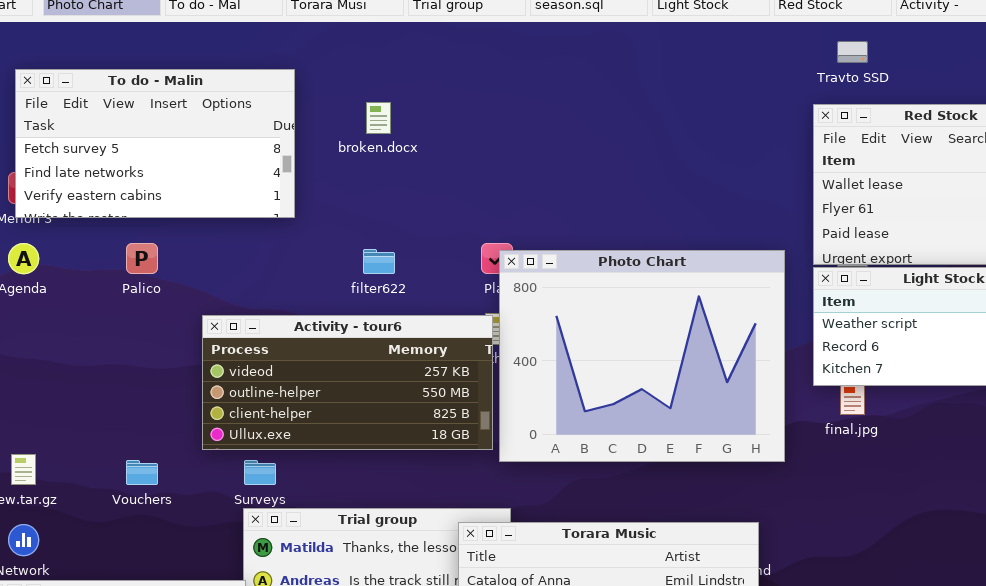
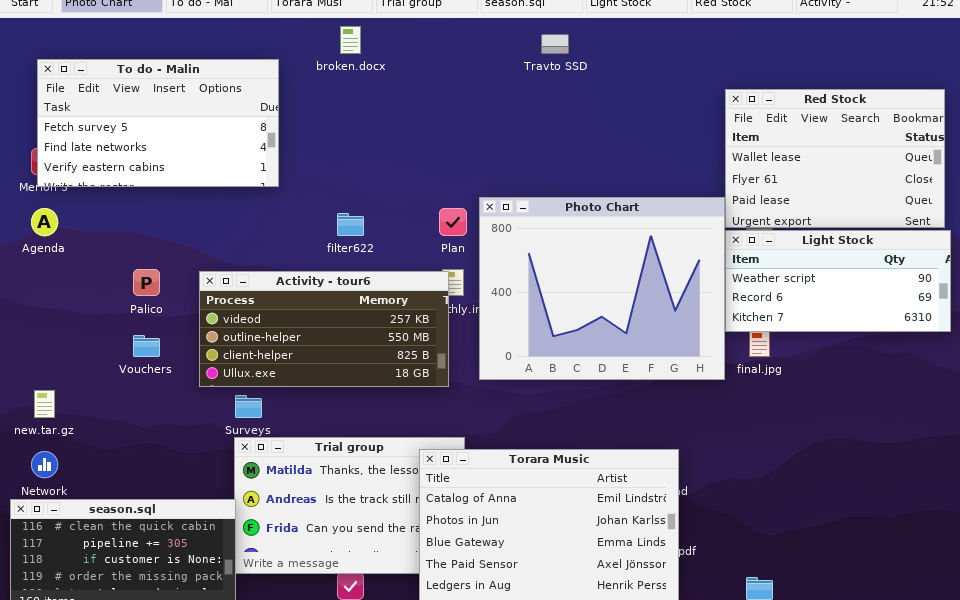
Travto SSD: [837,41,868,63] -> [541,34,569,54], moved
broken.docx: [366,102,391,134] -> [340,26,361,54], moved
Palico: [126,243,158,274] -> [133,269,160,296], moved
Photo Chart: [499,250,785,462] -> [479,197,725,380], moved
Vouchers: [126,460,158,485] -> [133,335,160,357], moved

